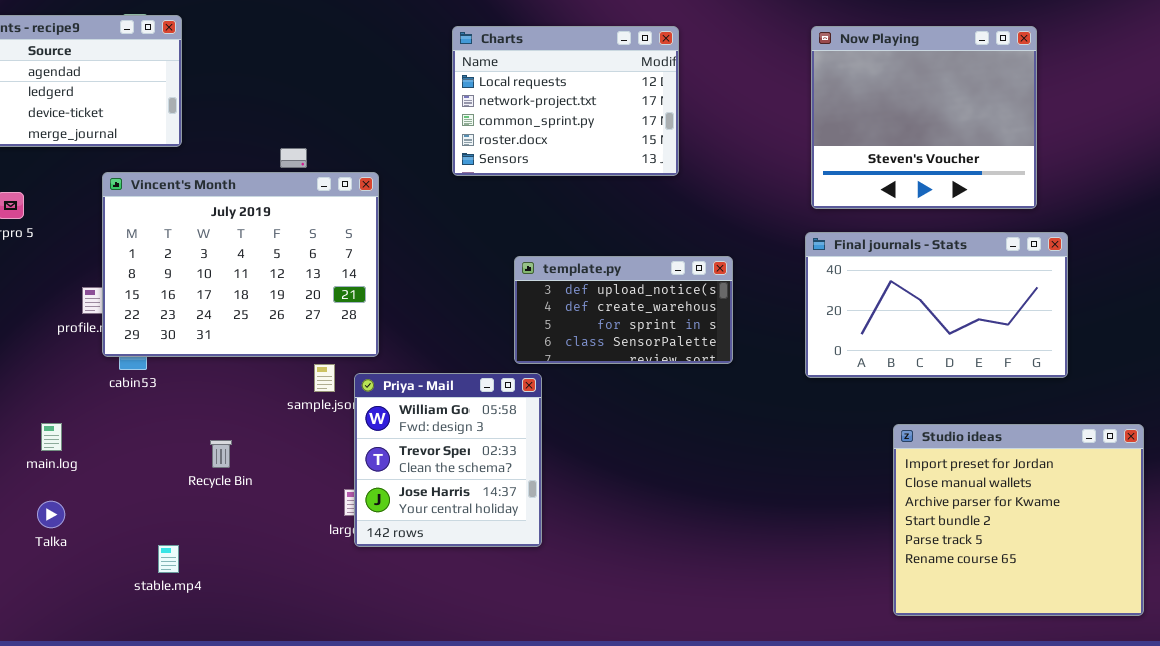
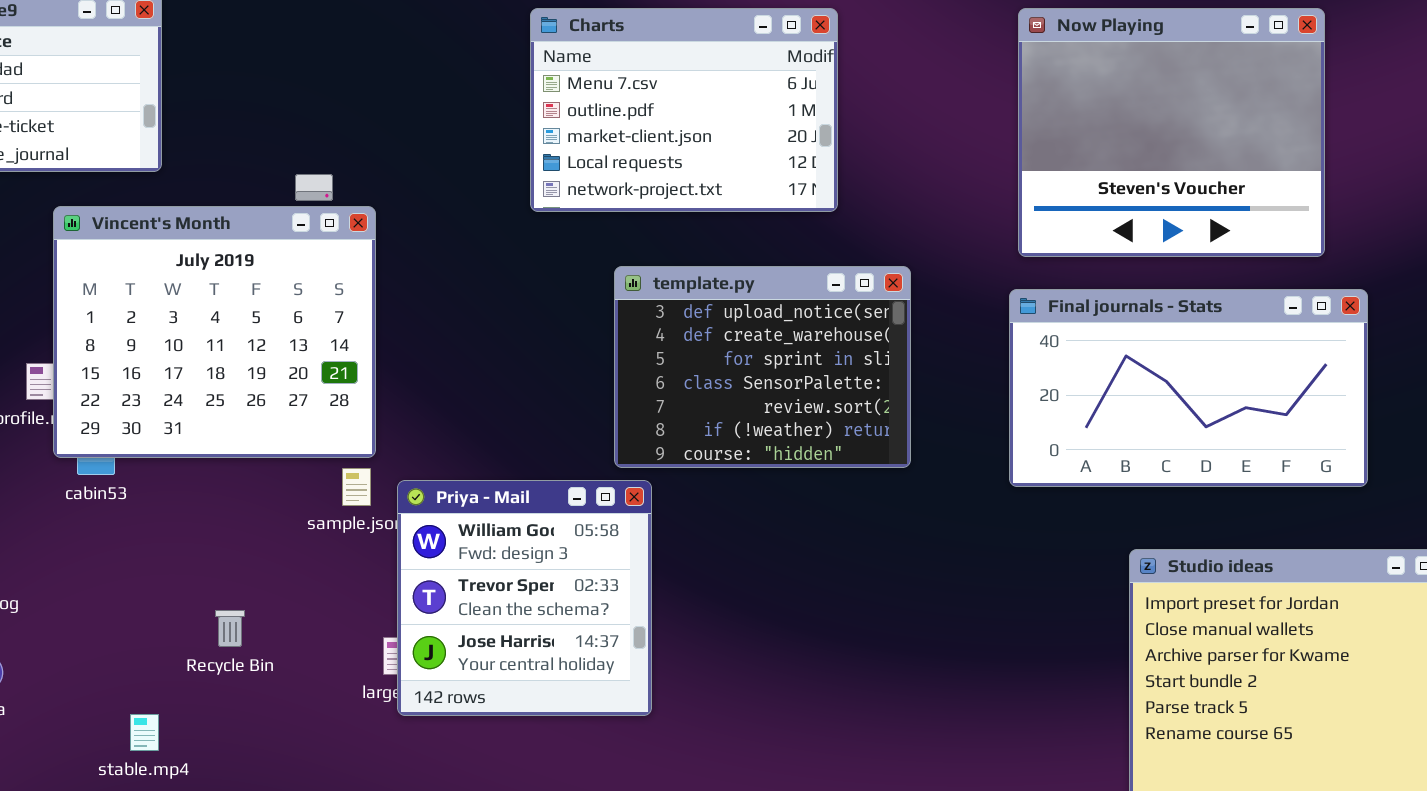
Charts: [452,26,679,176] -> [530,8,838,212], scrolled up 3 rows
Vincent's Month: [102,172,379,357] -> [53,206,376,458], resized
template.py: [514,256,733,364] -> [614,266,911,468], resized
Recycle Bin: [210,440,232,468] -> [215,610,245,647], moved

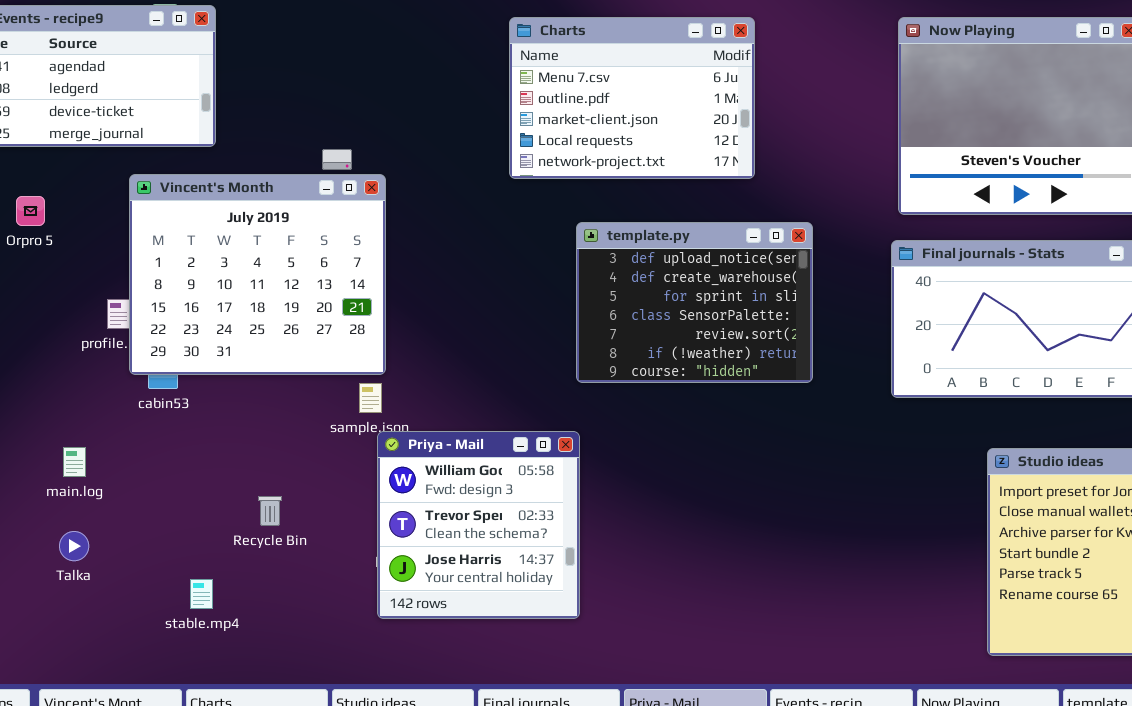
Priya - Mail: [397,480,652,716] -> [377,431,580,619], moved

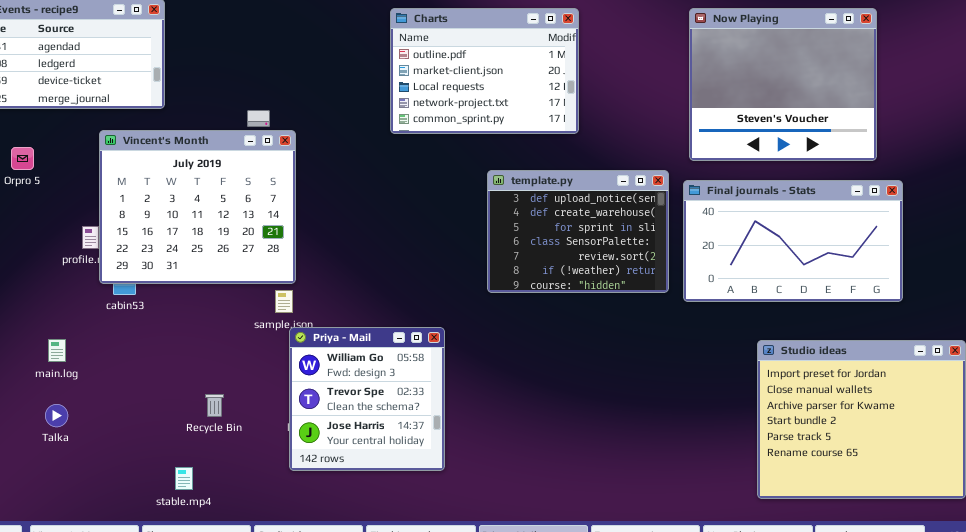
Charts: [509,17,755,179] -> [390,8,579,134], scrolled down 1 row
template.py: [576,222,813,383] -> [487,170,669,293], moved
Recycle Bin: [258,496,282,526] -> [205,394,224,417], moved
stable.mp4: [190,579,213,609] -> [175,467,193,490], moved

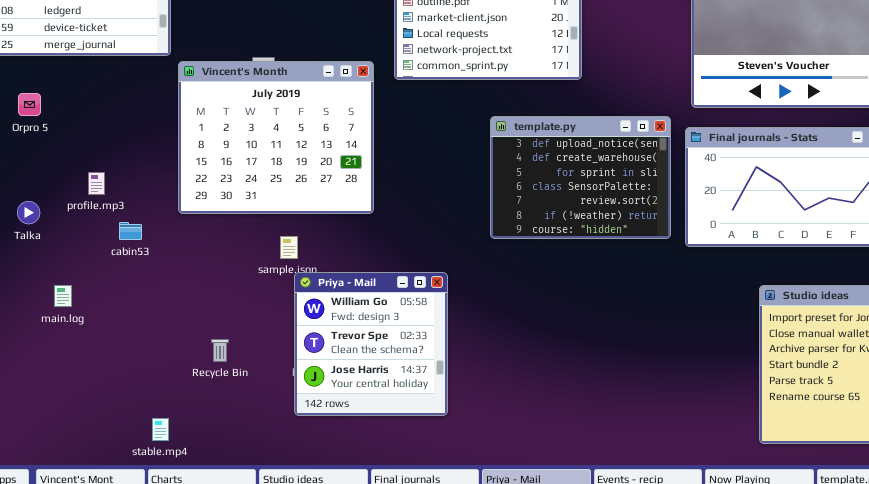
Vincent's Month: [99,130,296,284] -> [178,61,374,214], moved
Talka: [45,404,68,427] -> [17,201,40,224], moved
stable.mp4: [175,467,193,490] -> [152,418,169,441], moved

